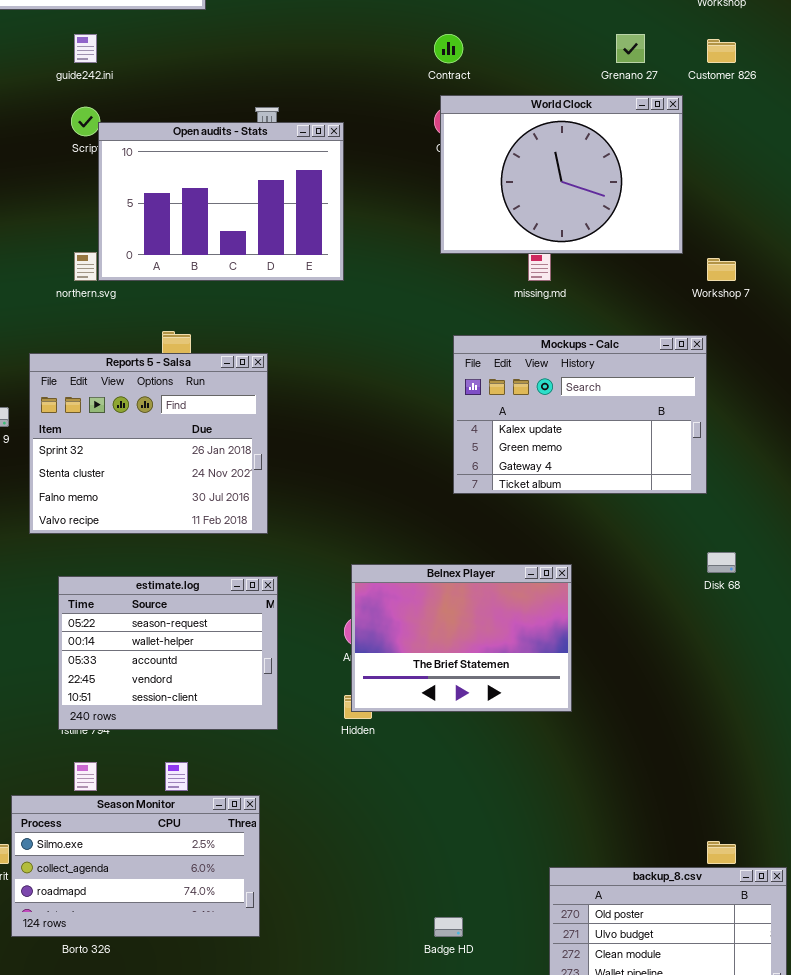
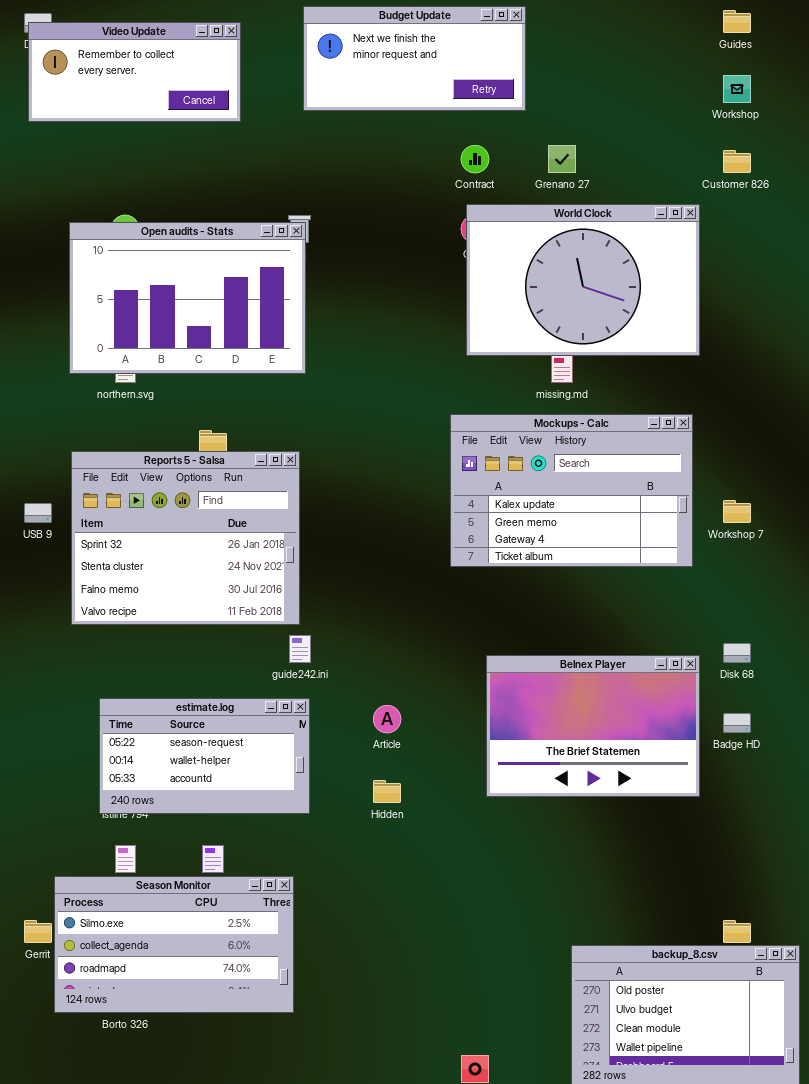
guide242.ini: [74,34,97,63] -> [289,635,311,663], moved
Grenano 27: [616,34,645,63] -> [548,145,576,173], moved
Open audits - Stats: [98,122,344,281] -> [69,222,306,374], moved
Workshop 7: [707,258,736,281] -> [723,500,751,523], moved
Mockups - Calc: [453,335,707,494] -> [450,414,693,567], moved
Belnex Player: [351,564,572,712] -> [486,655,700,797], moved
estimate.log: [58,576,278,730] -> [99,698,310,814], resized
Badge HD: [434,917,463,937] -> [723,713,751,733], moved

